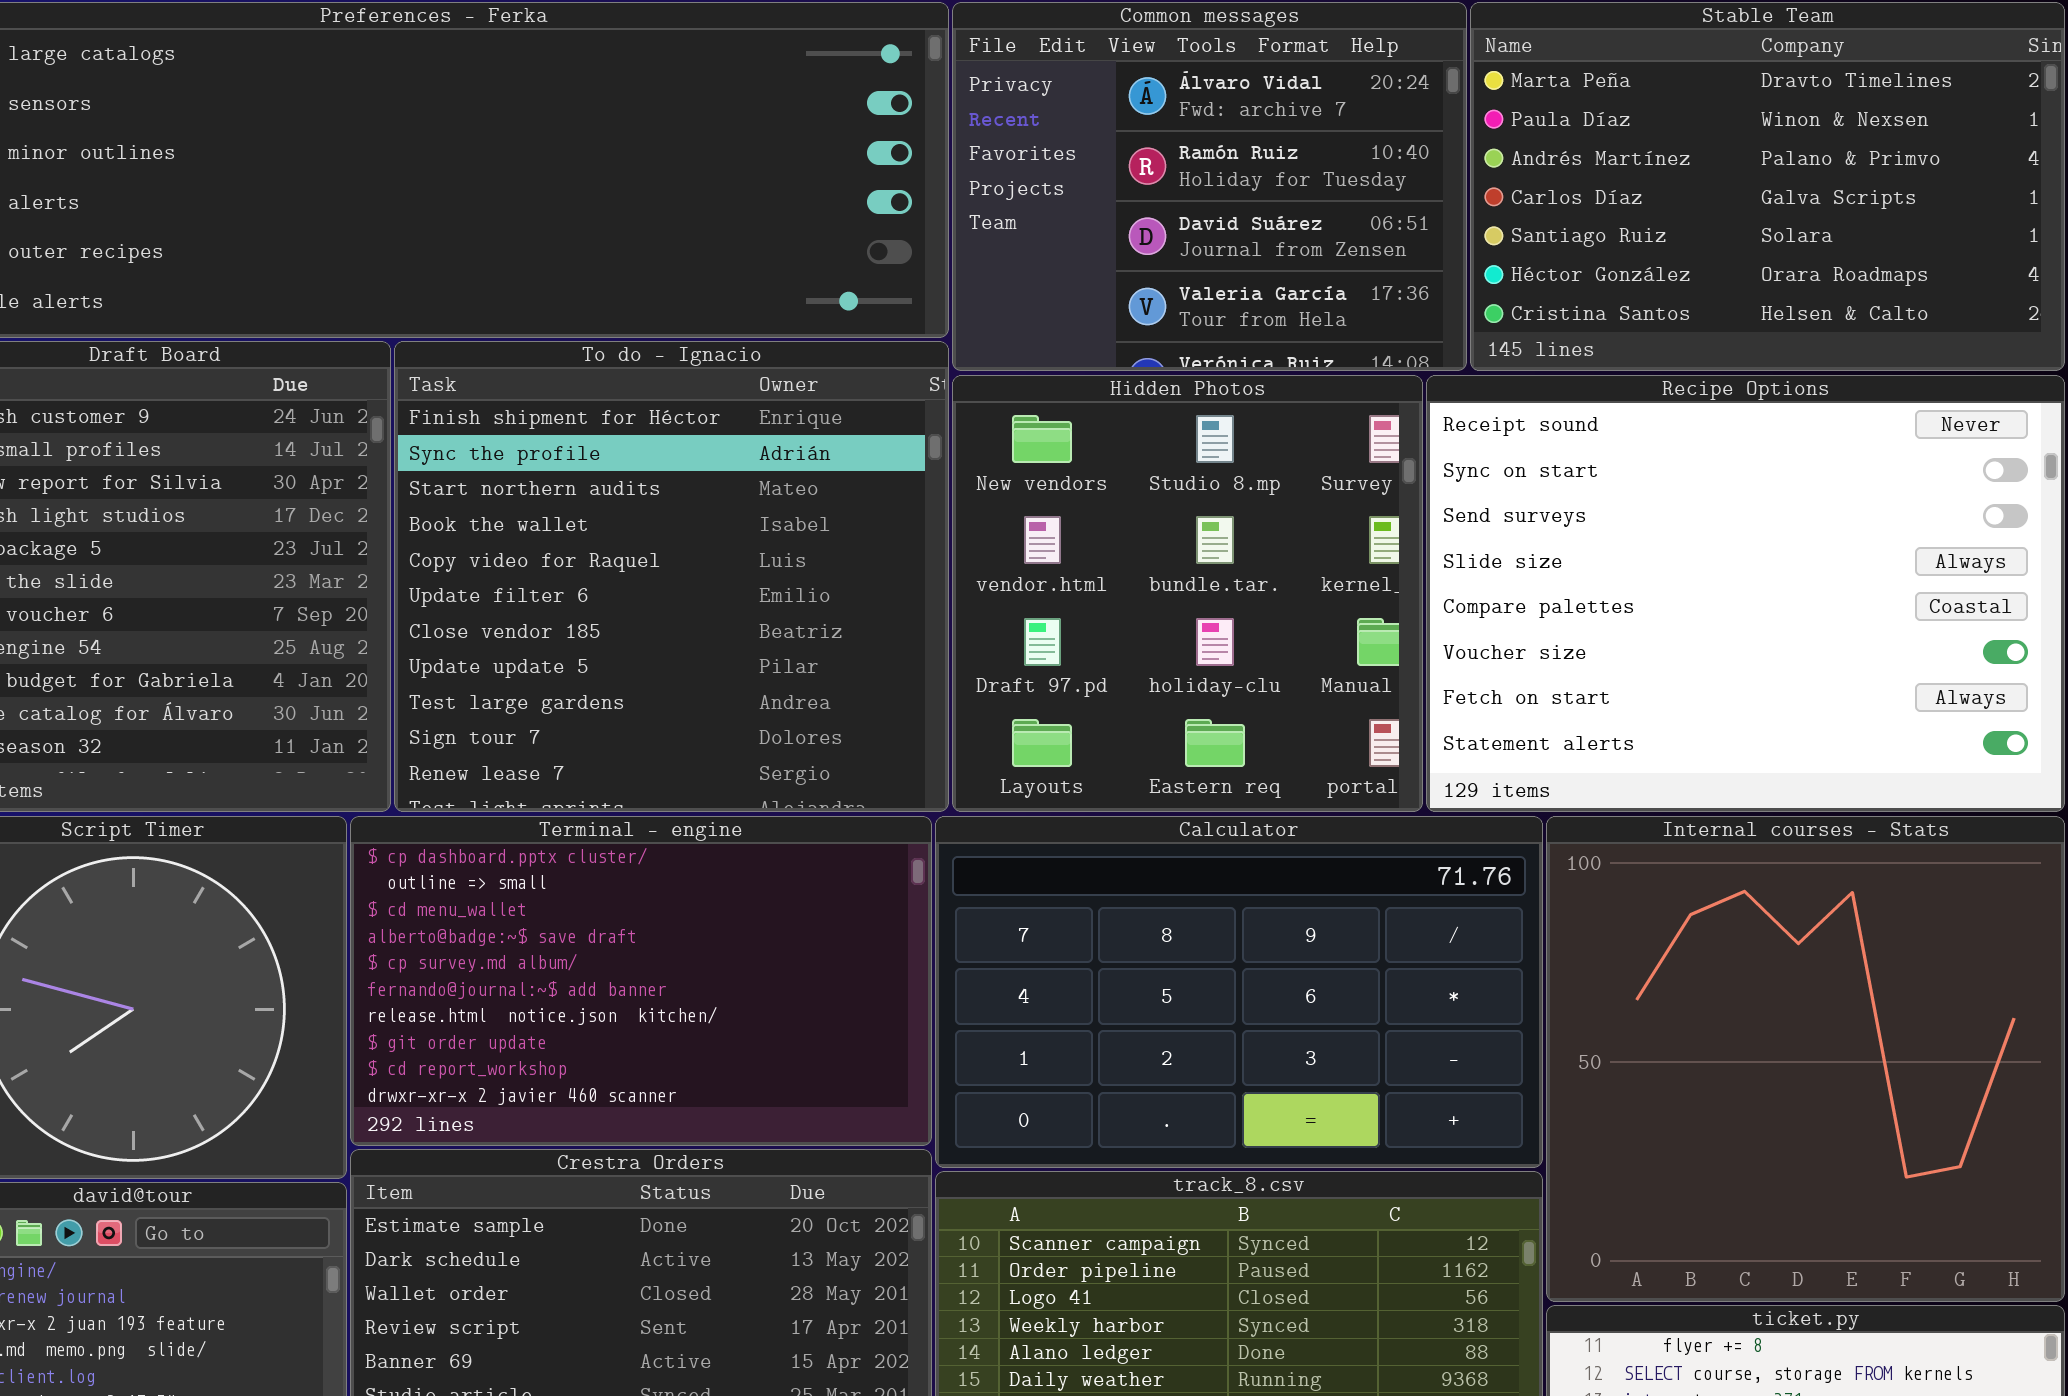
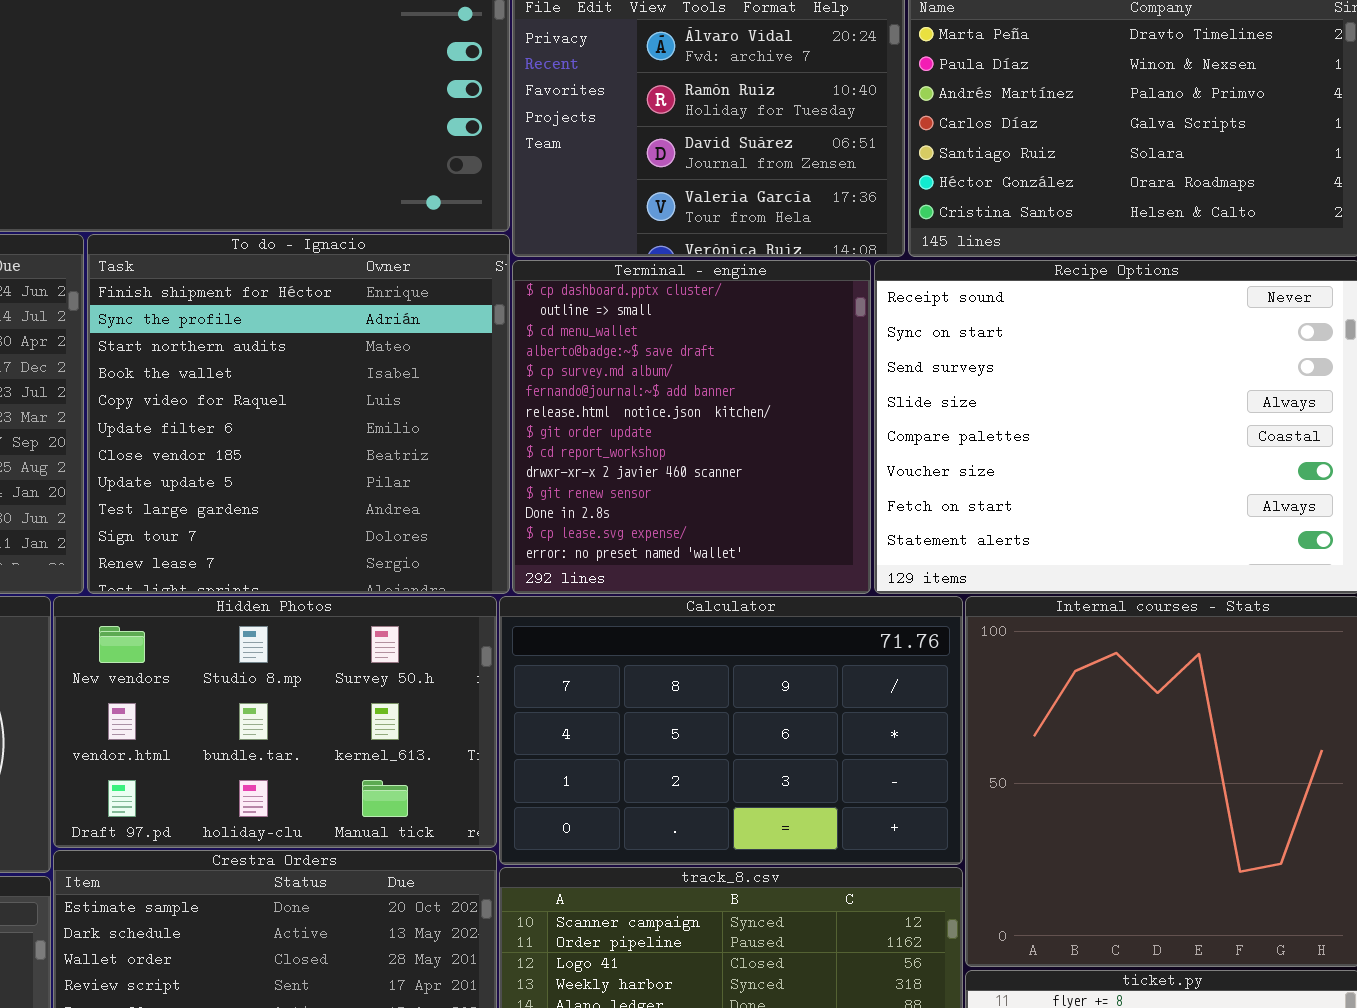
Hidden Photos: [952,375,1423,812] -> [53,596,497,848], moved, resized
Terminal - engine: [350,816,932,1146] -> [512,260,871,594], moved, resized

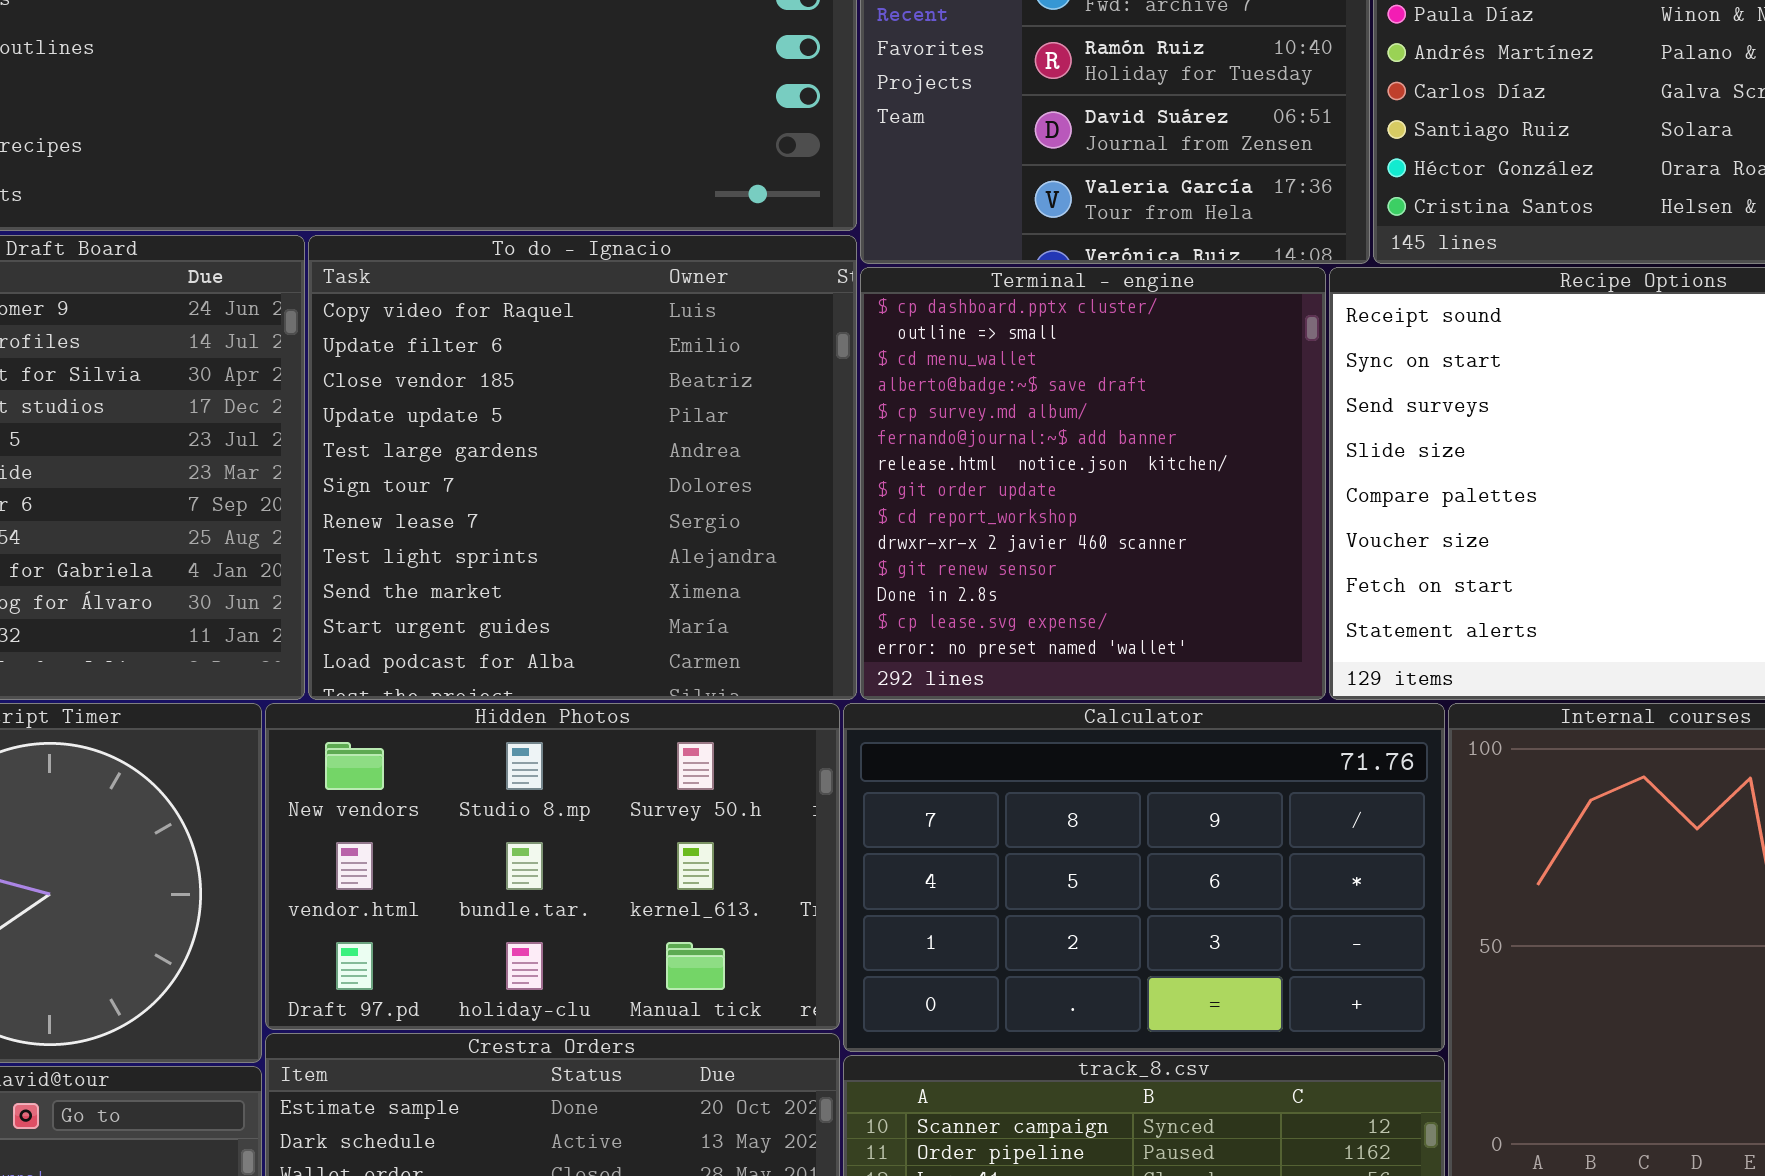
To do - Ignacio: [87,234,510,594] -> [308,235,857,700], scrolled down 4 rows

